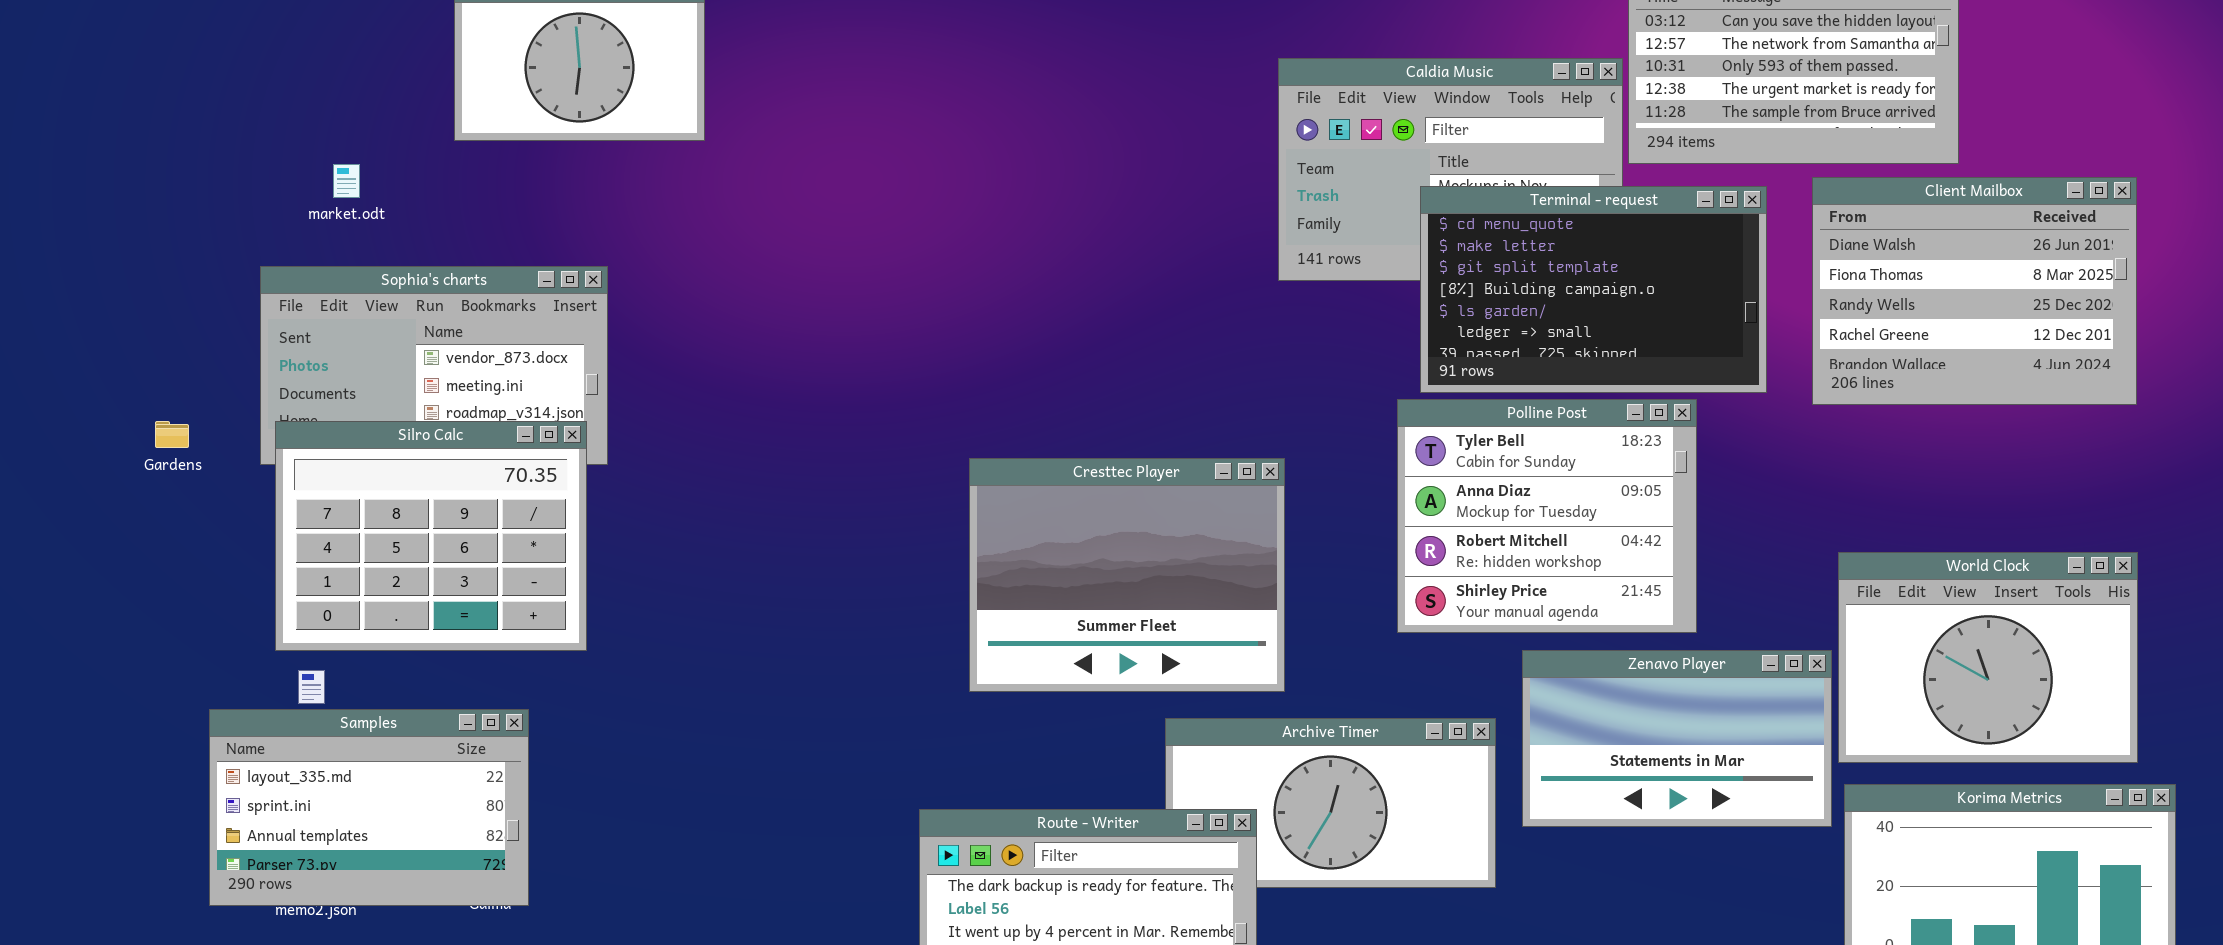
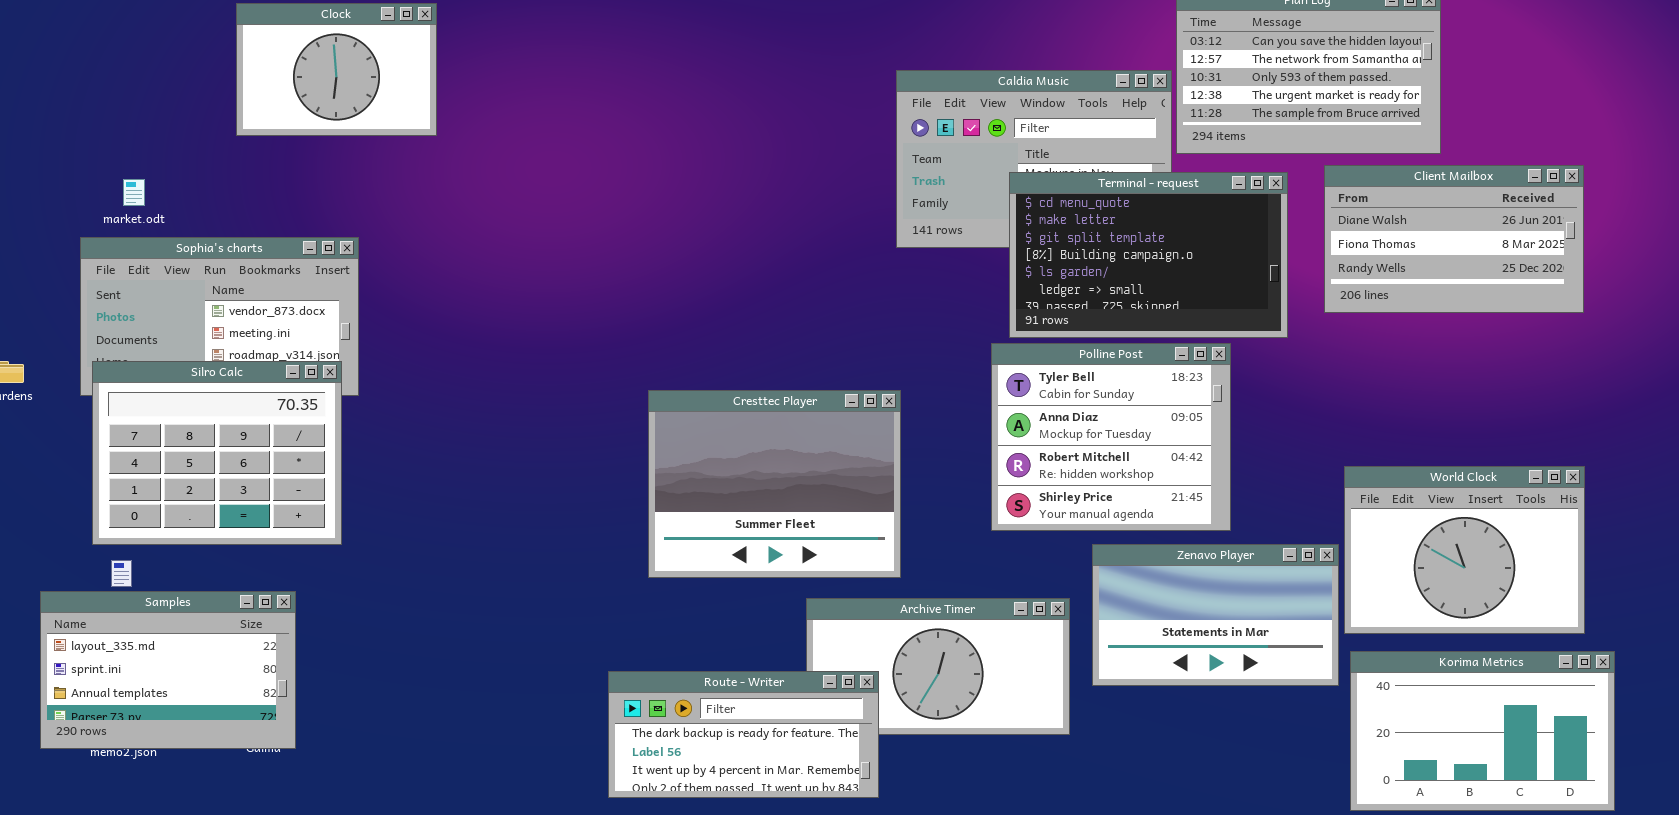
market.odt: [333,164,360,198] -> [123,179,145,206], moved
Client Mailbox: [1812,177,2137,405] -> [1324,165,1584,313], resized

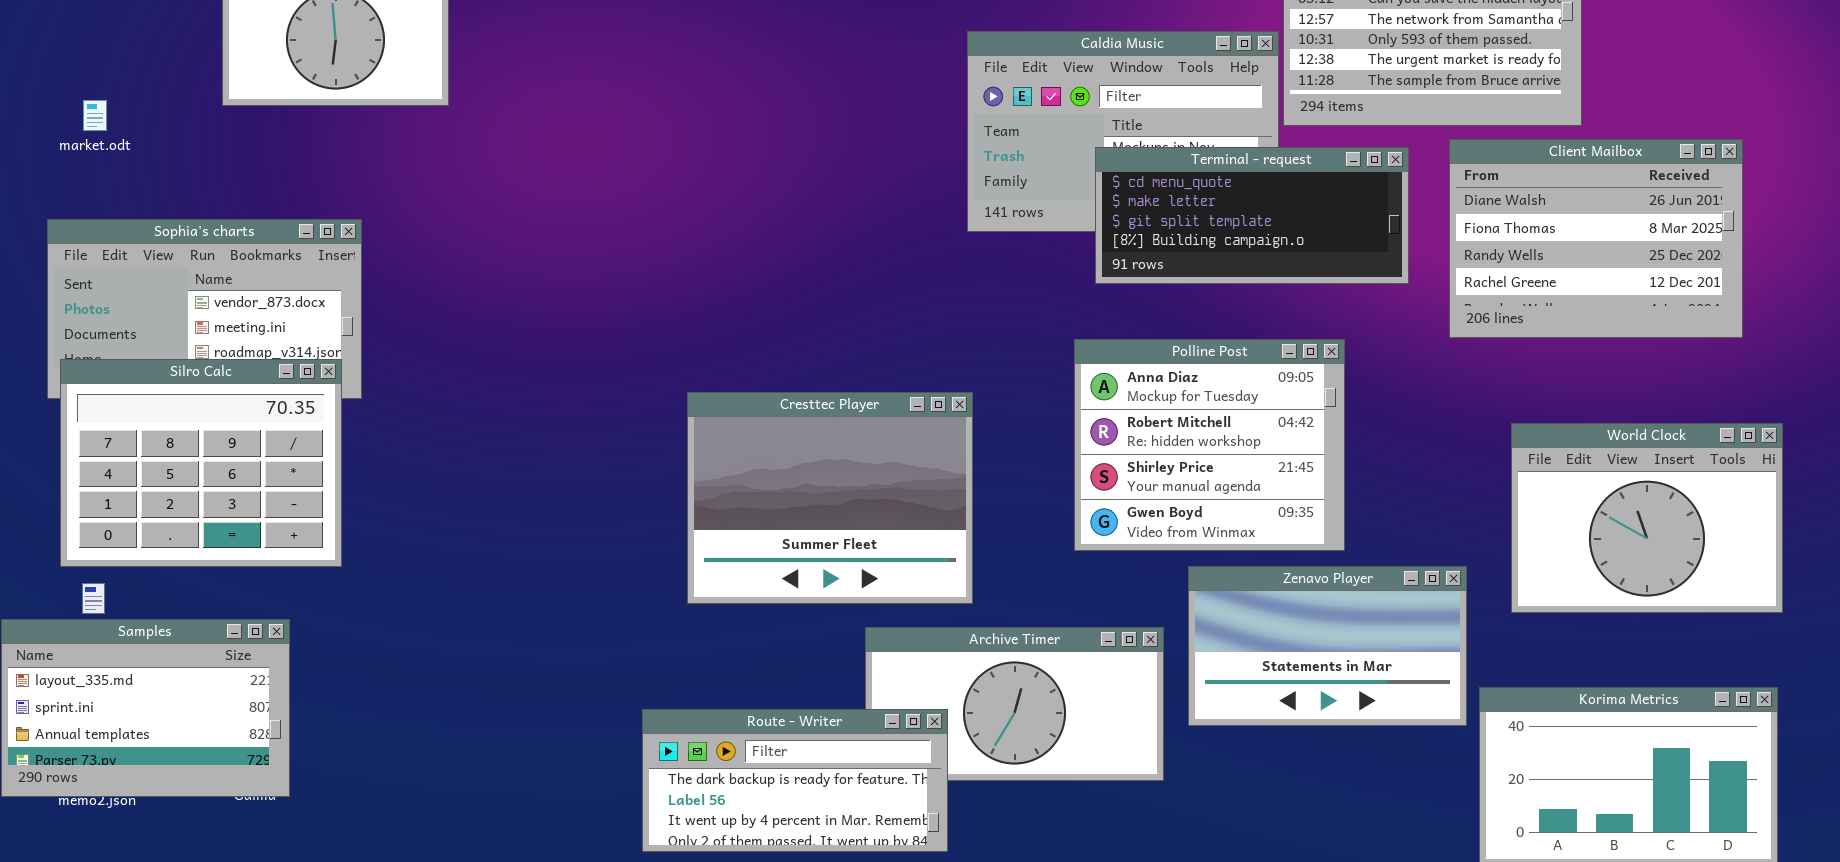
Client Mailbox: [1324,165,1584,313] -> [1449,139,1743,338], resized
Terminal - request: [1009,172,1288,338] -> [1095,147,1409,284], resized
market.odt: [123,179,145,206] -> [83,100,107,131], moved
Polline Post: [991,343,1231,531] -> [1074,339,1345,551], scrolled down 1 row
World Clock: [1344,466,1585,634] -> [1511,423,1783,613], moved

